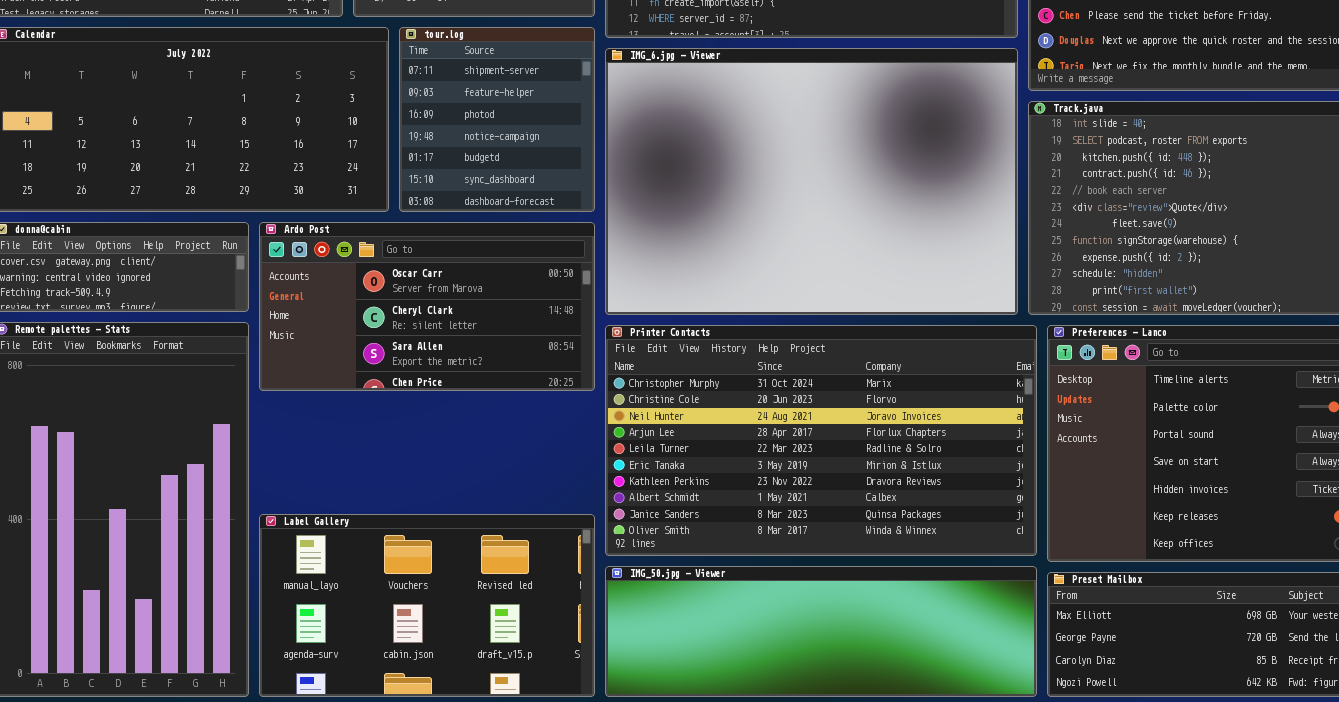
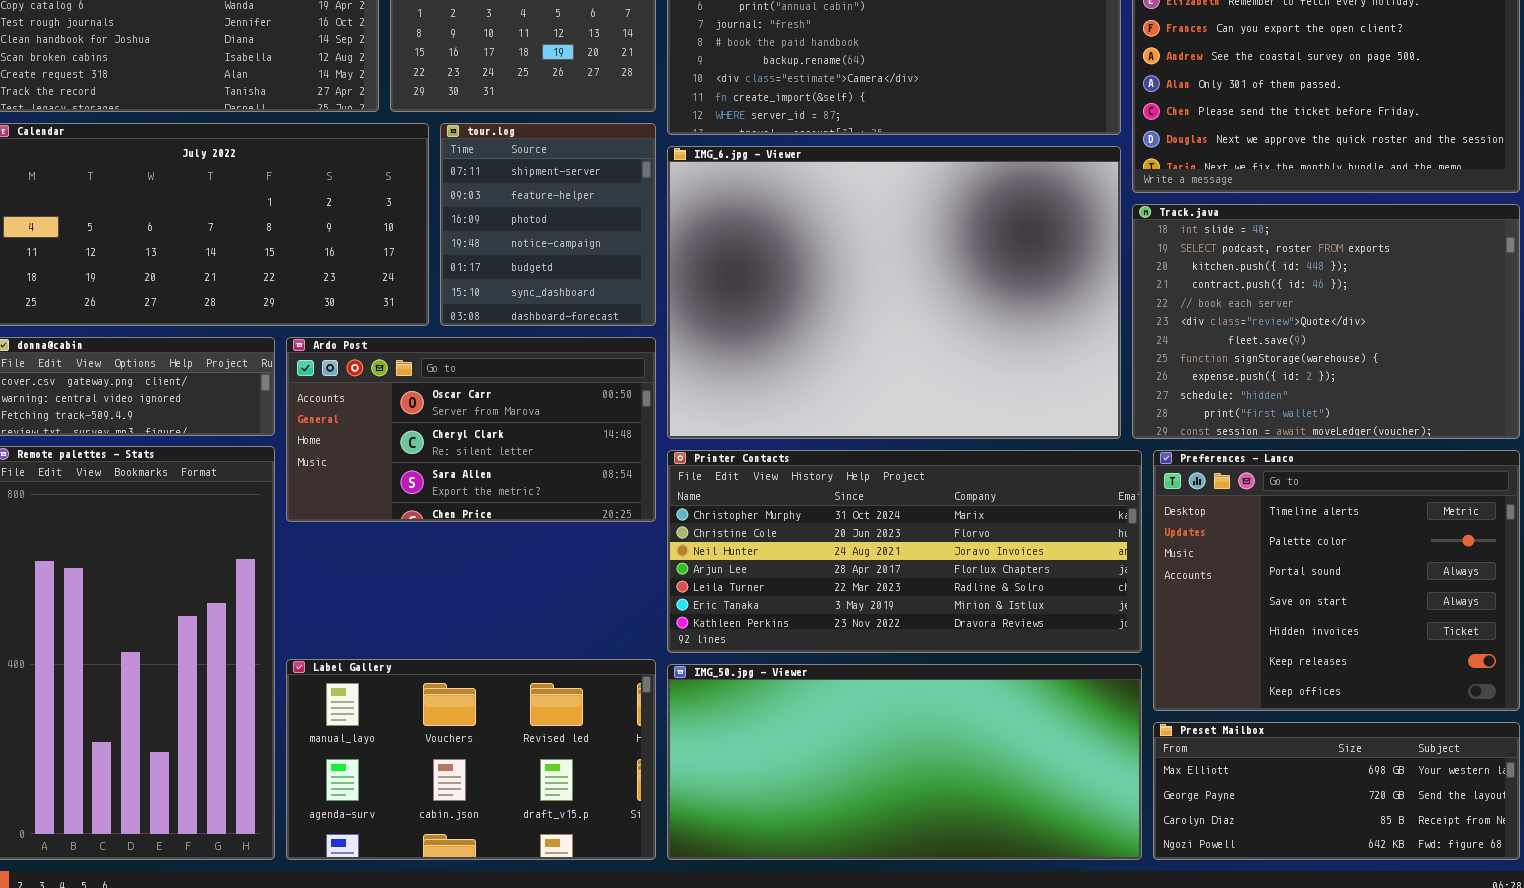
Printer Contacts: [605,325,1037,556] -> [667,450,1142,653], resized
IMG_50.jpg - Viewer: [605,566,1037,697] -> [667,664,1142,860], resized

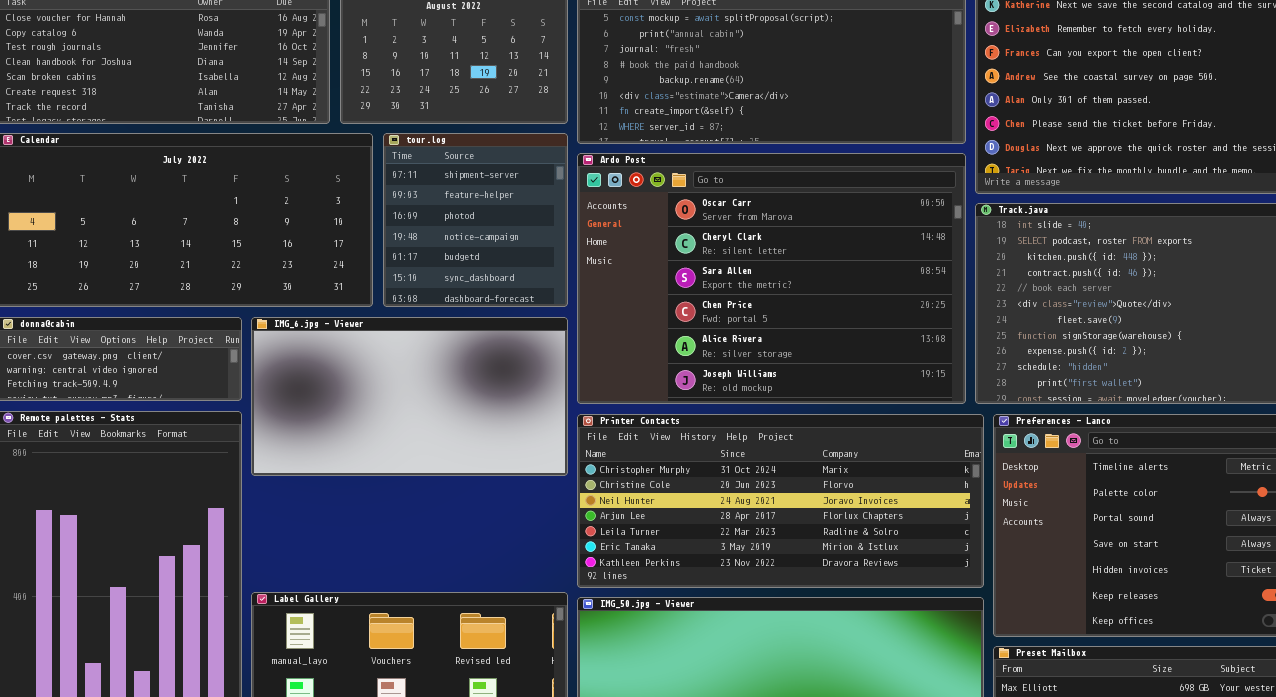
IMG_6.jpg - Viewer: [667,146,1121,439] -> [251,317,568,476], moved, resized
Ardo Post: [286,337,656,522] -> [577,153,966,404], moved, resized

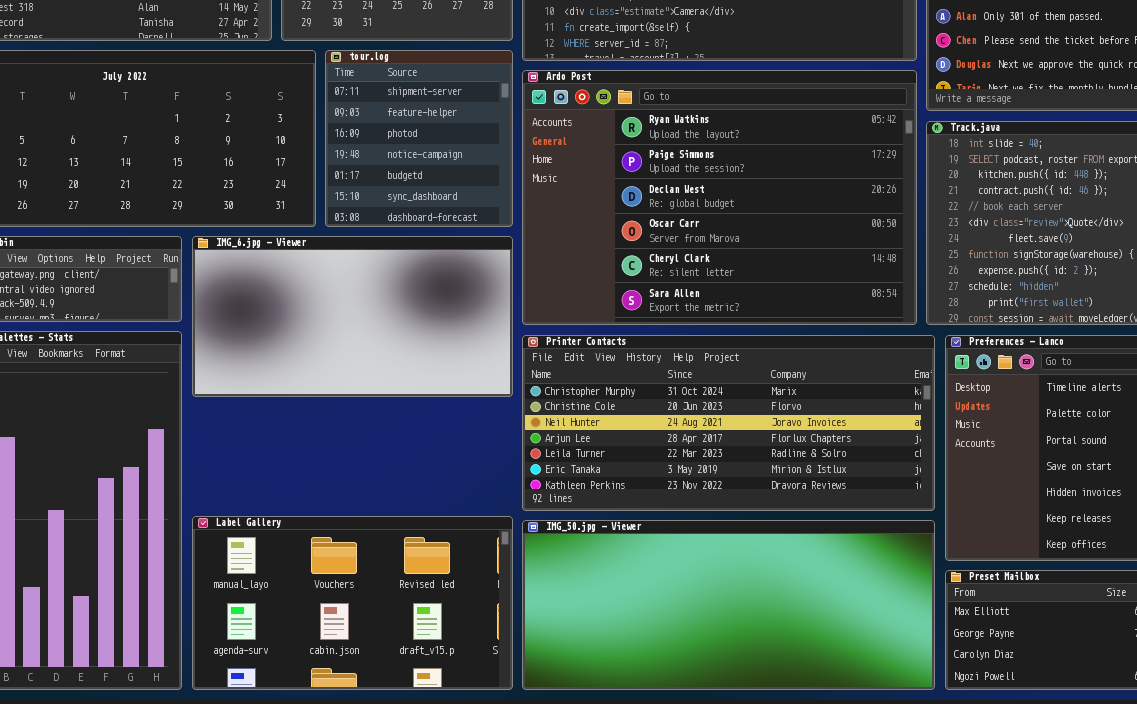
Ardo Post: [577,153,966,404] -> [522,70,917,325], scrolled up 3 rows

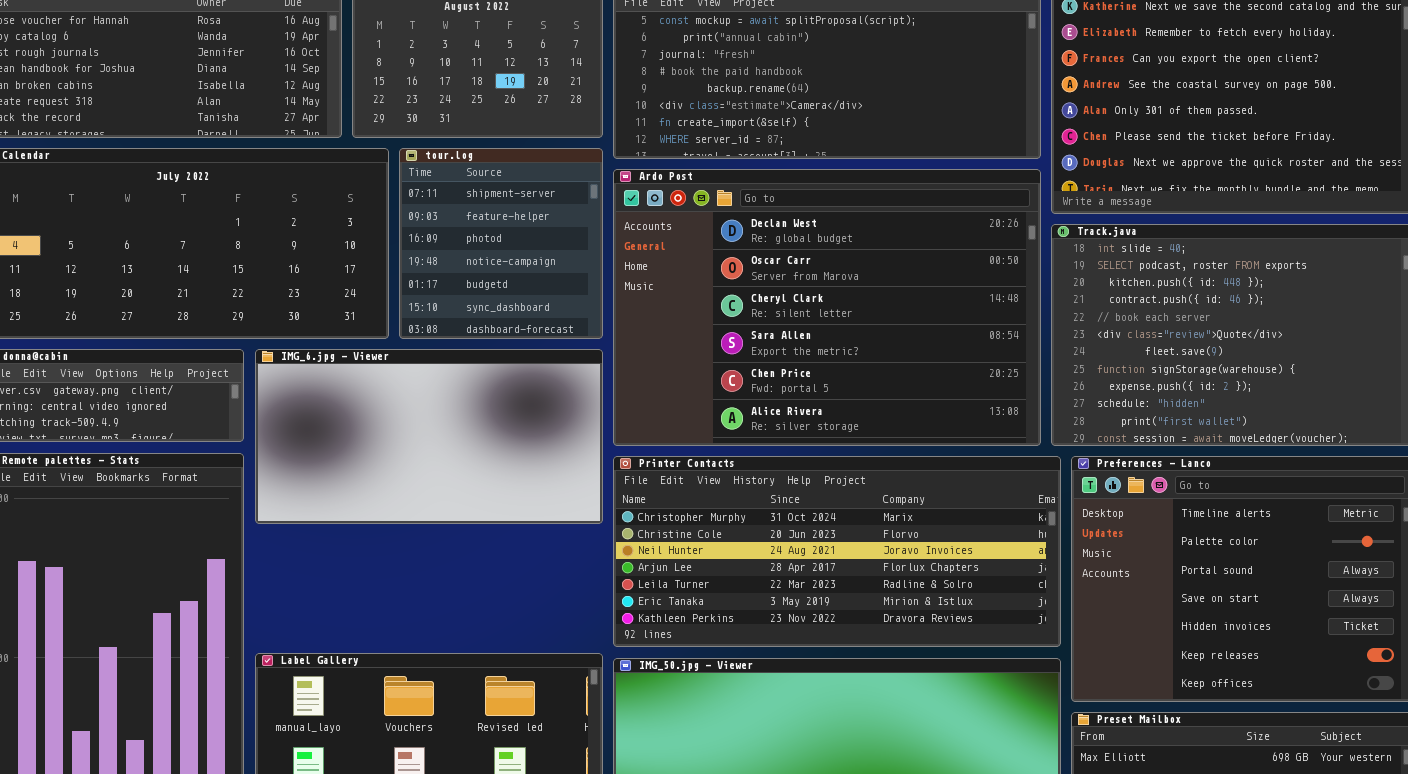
Ardo Post: [522,70,917,325] -> [613,169,1041,446], scrolled down 2 rows

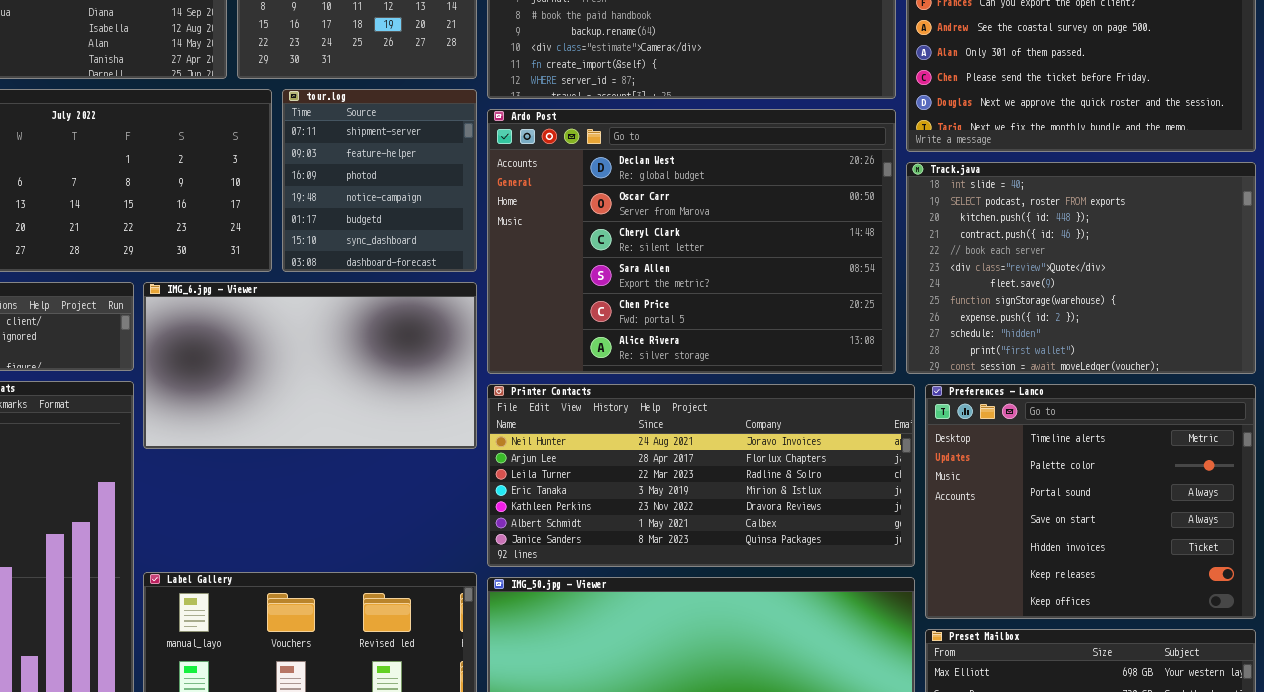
Printer Contacts: [613,456,1061,647] -> [487,384,915,567], scrolled down 2 rows

